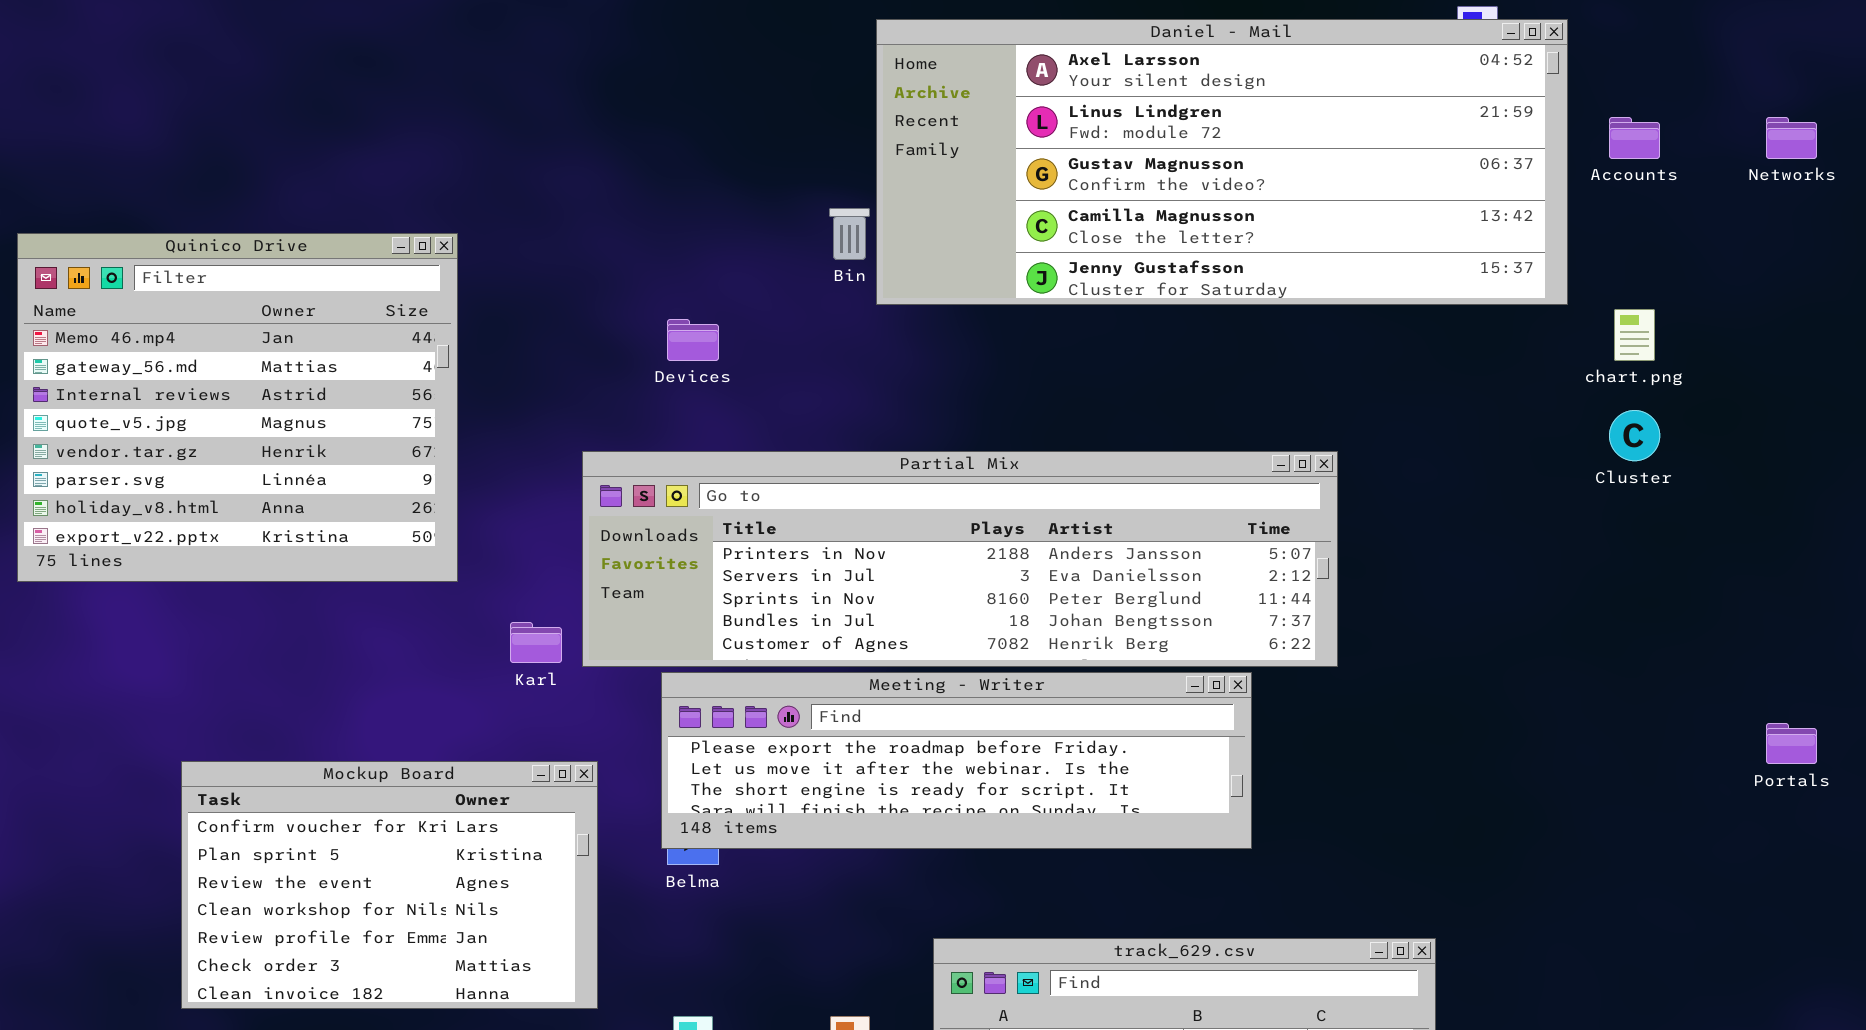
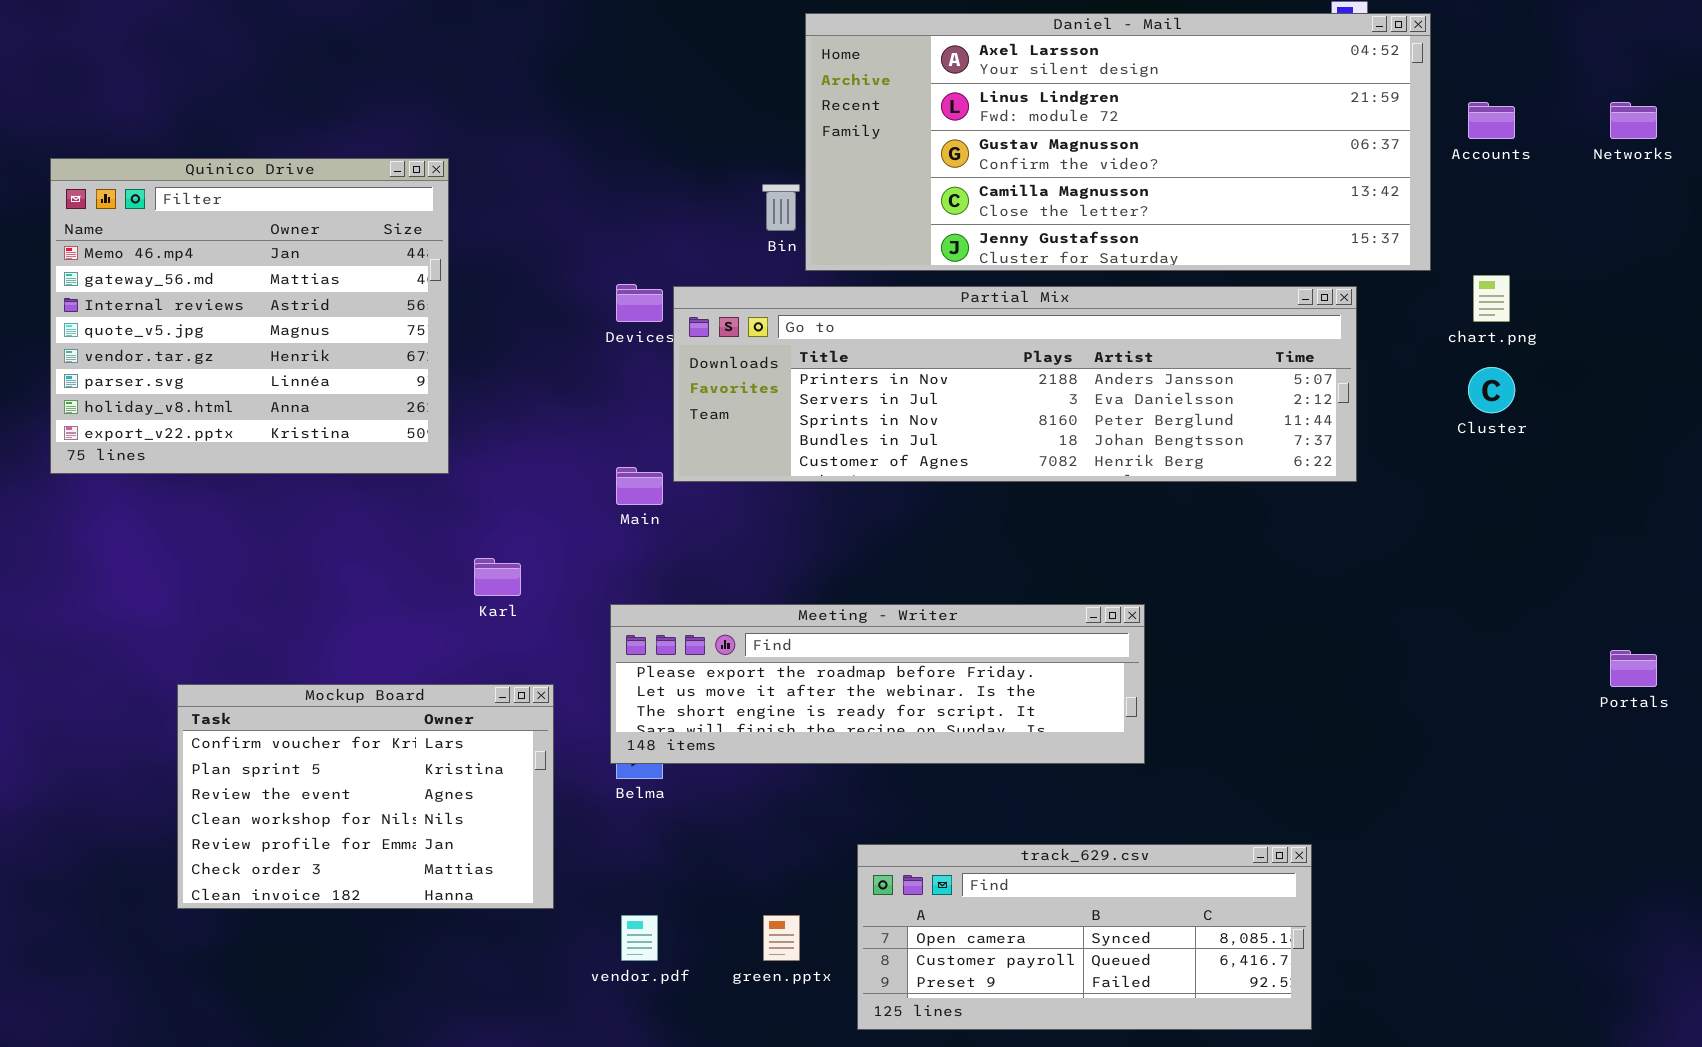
Quinico Drive: [17,233,458,582] -> [50,158,449,474], moved
Partial Mix: [582,451,1338,667] -> [673,286,1357,482], moved

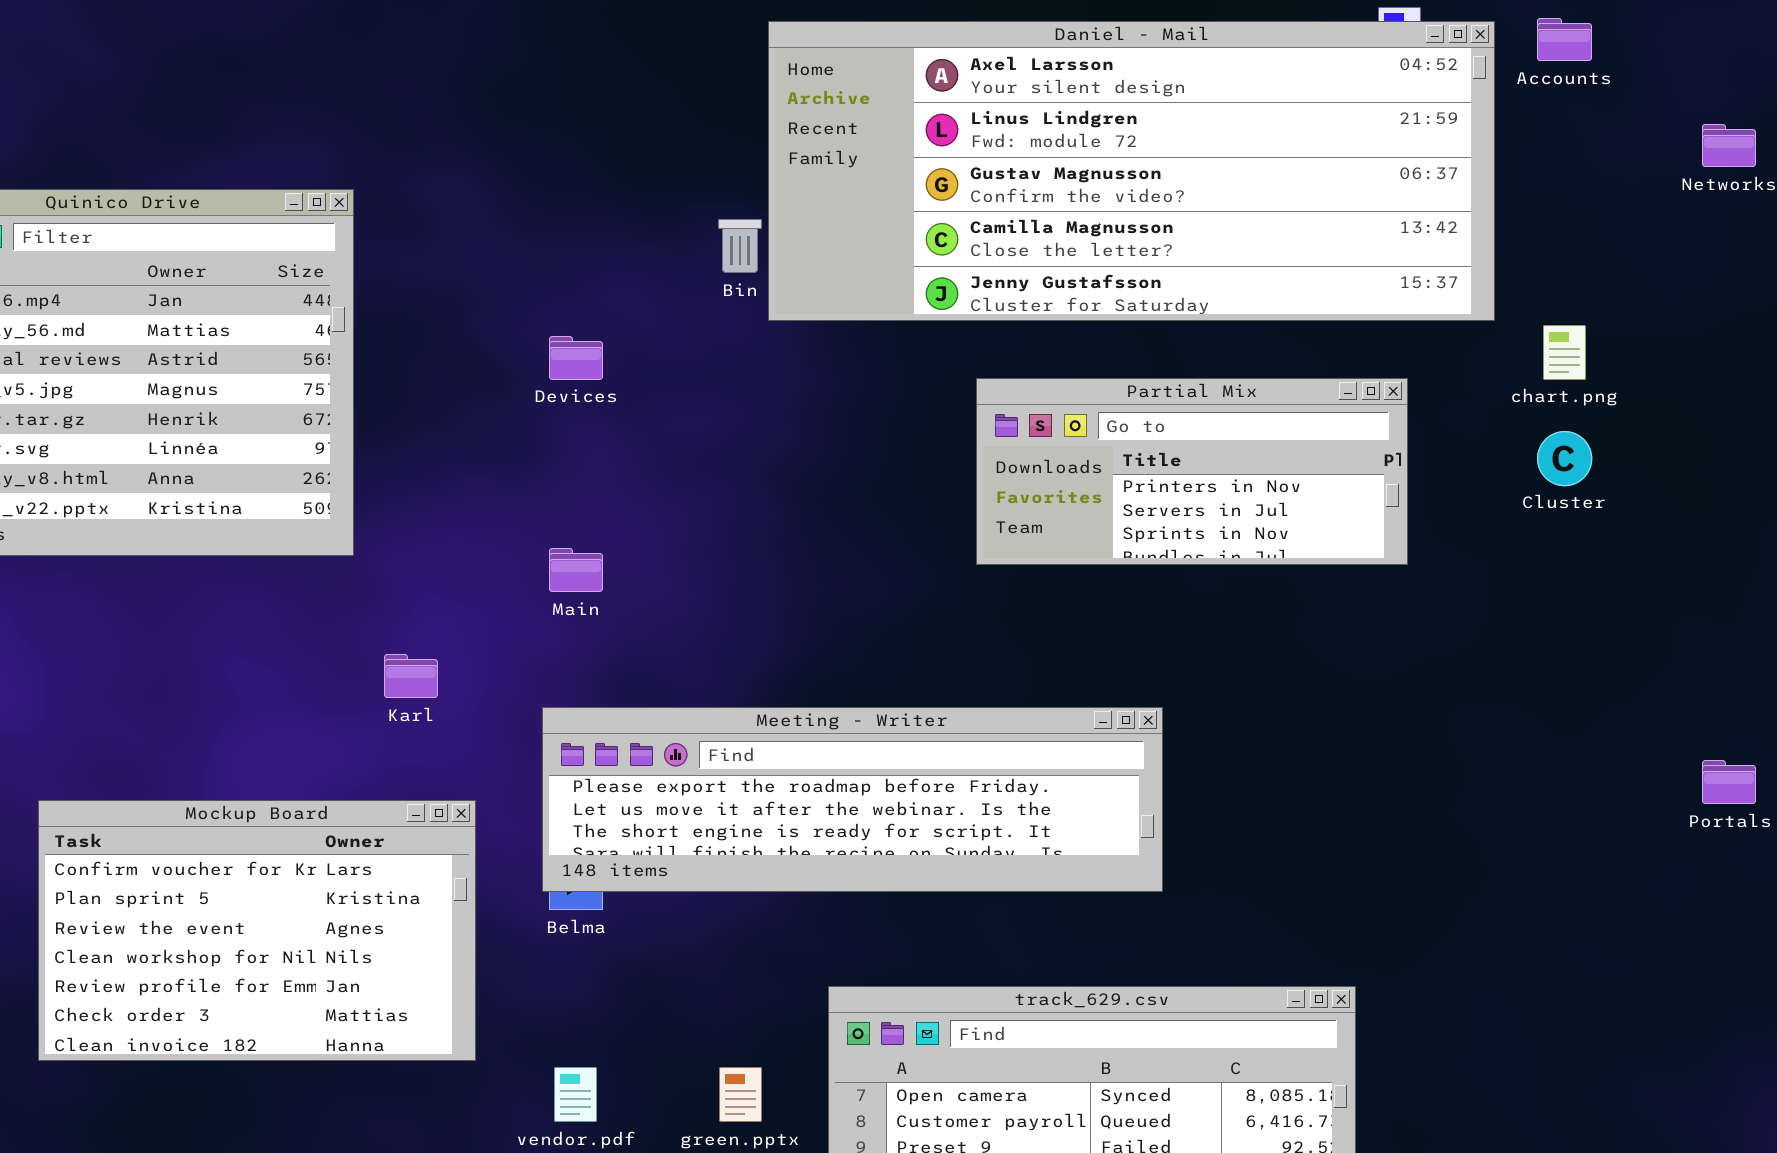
Accounts: [1468,102,1515,139] -> [1537,18,1592,61], moved
Partial Mix: [673,286,1357,482] -> [976,378,1408,565], resized

